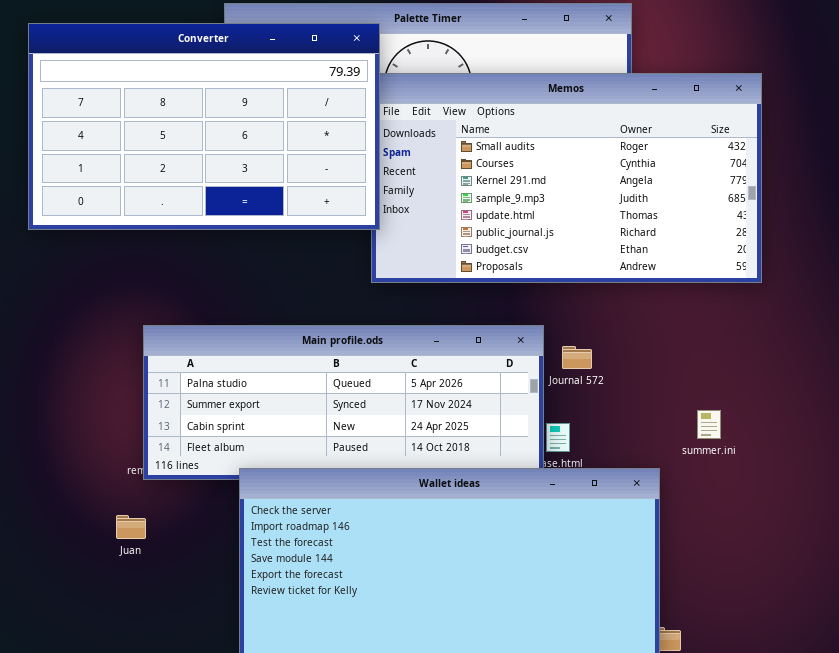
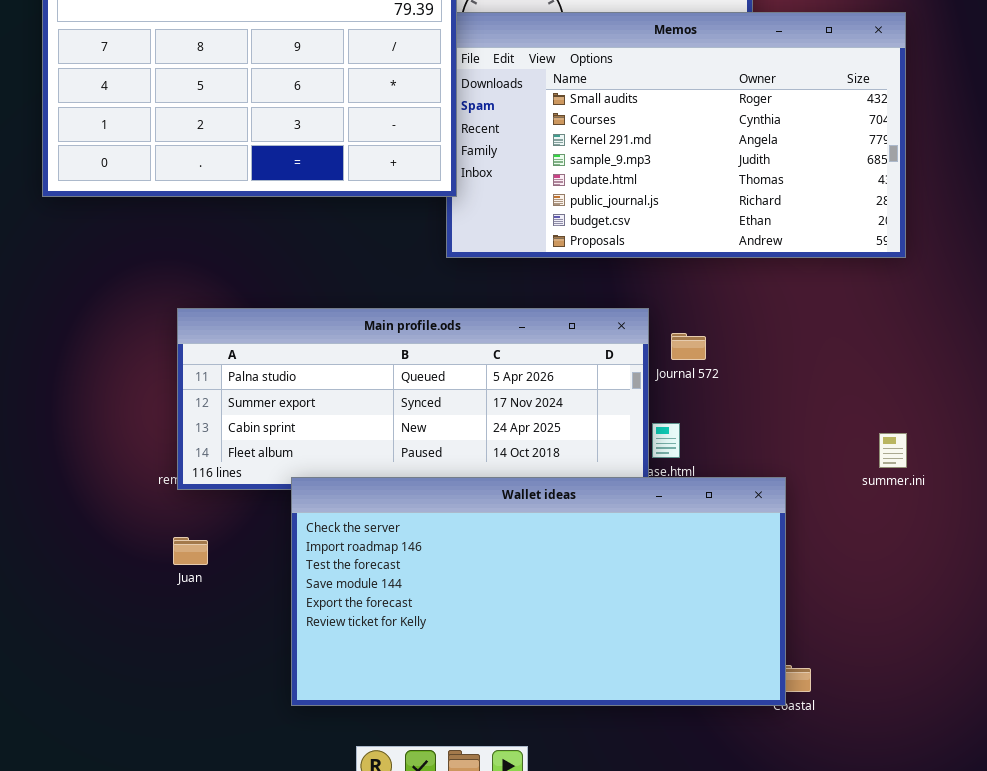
summer.ini: [697,410,721,439] -> [879,433,907,468], moved
Juan: [116,515,146,539] -> [173,537,208,565], moved

